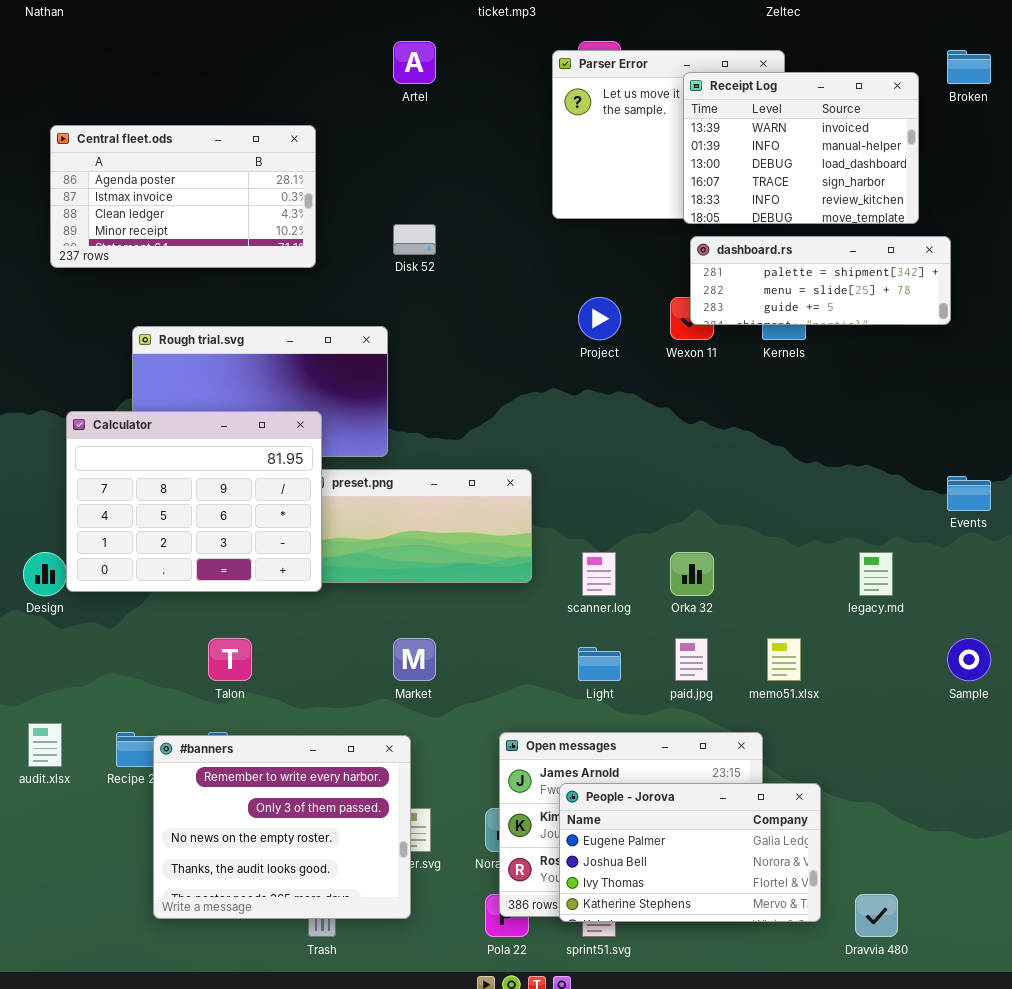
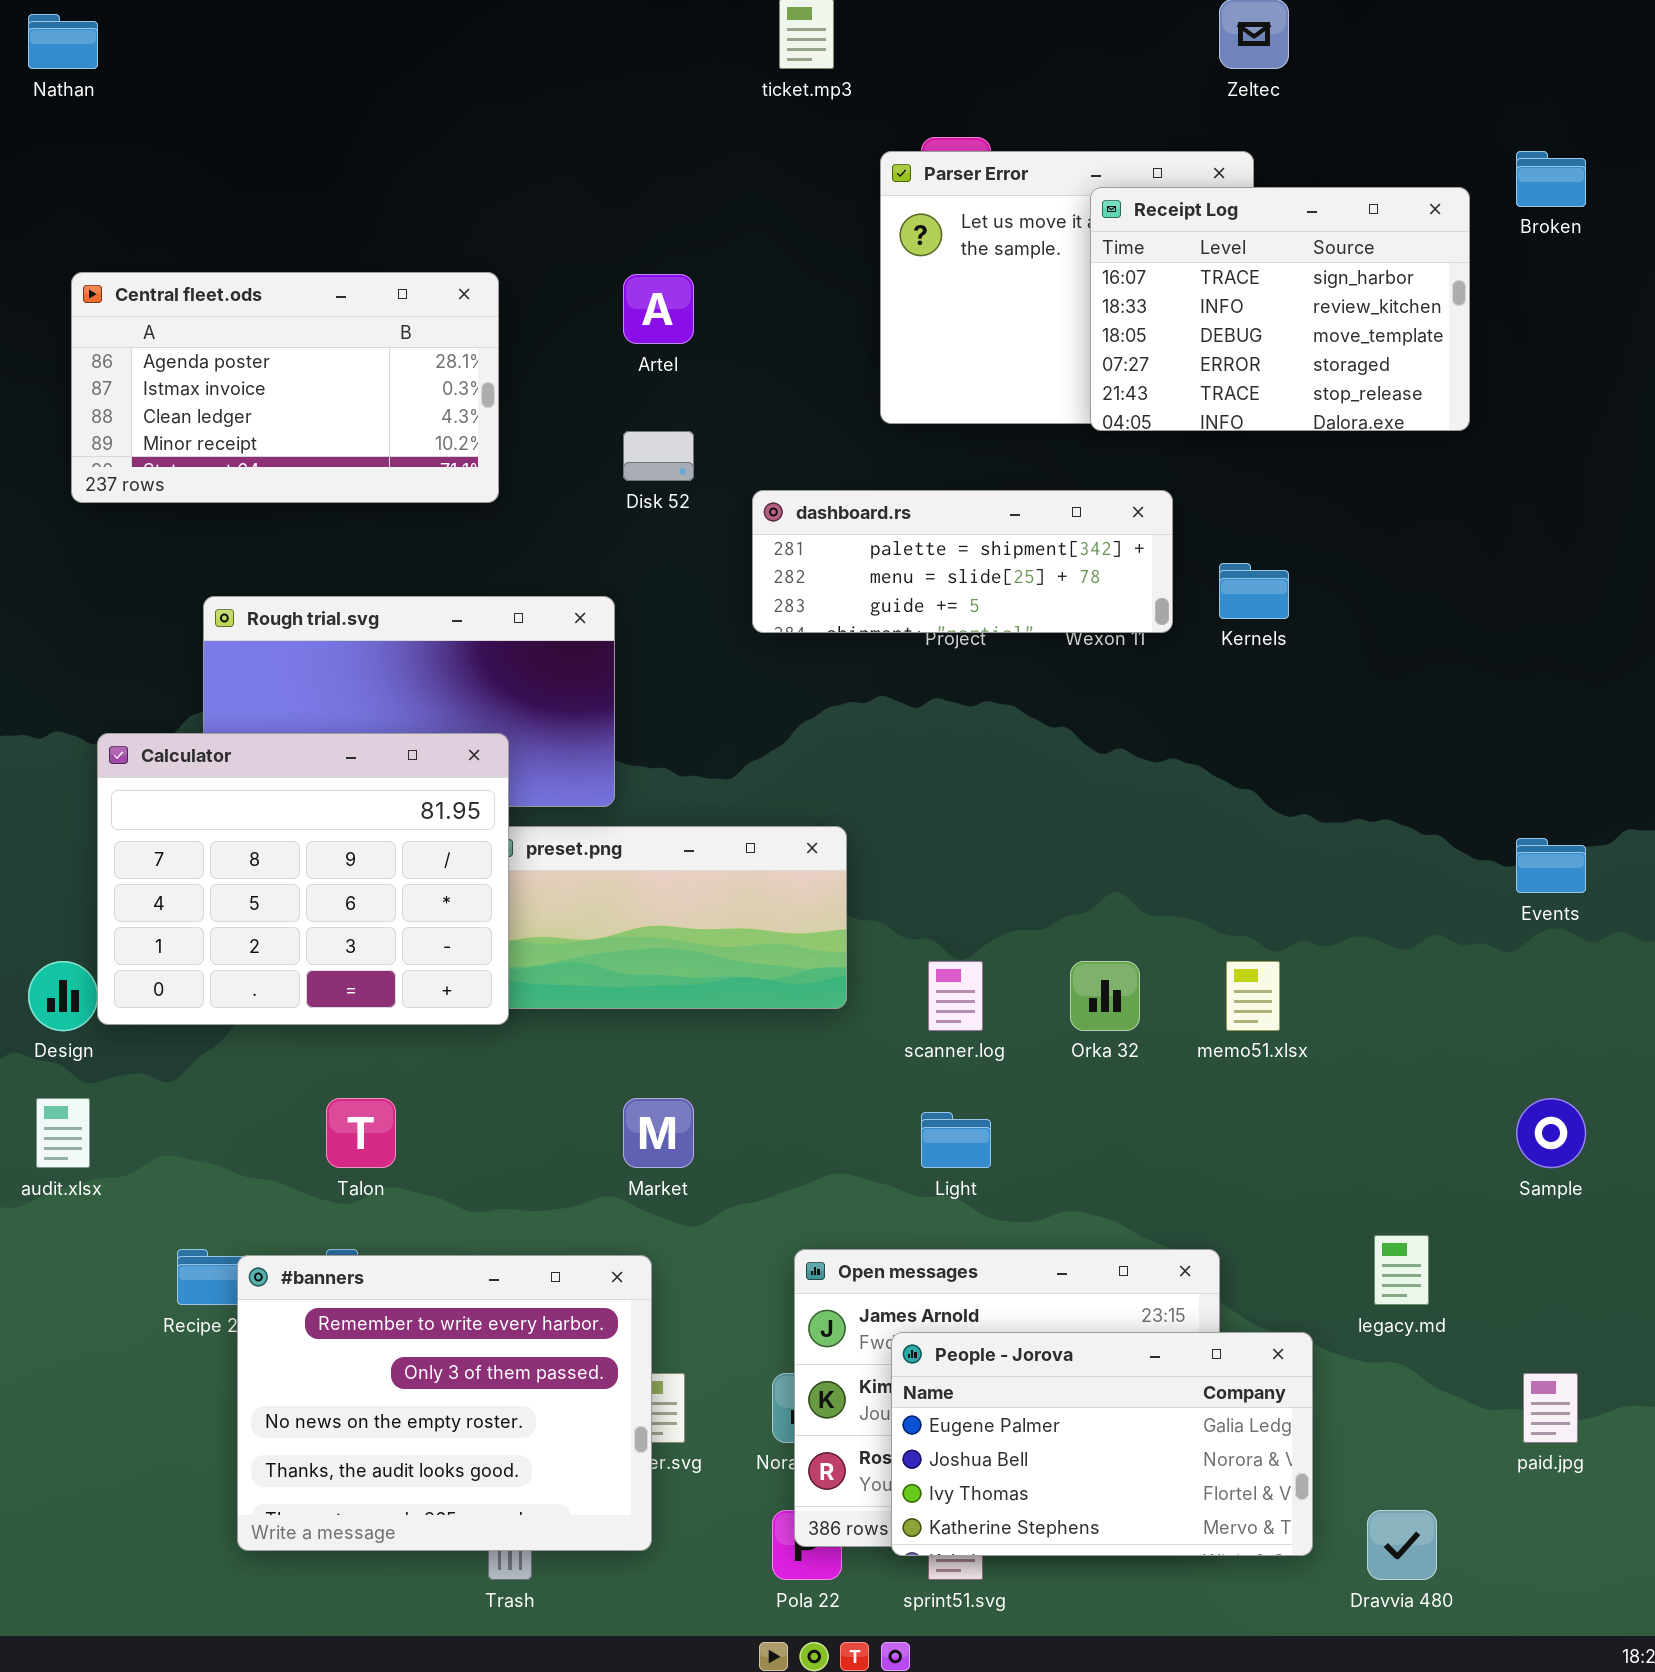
Artel: [393,41,436,84] -> [623,274,694,344], moved
Receipt Log: [683,72,919,224] -> [1090,187,1470,431], scrolled down 3 rows
dashboard.rs: [690,236,951,325] -> [752,490,1173,633], moved
legacy.md: [859,552,893,596] -> [1374,1235,1429,1305], moved
paid.jpg: [675,638,708,681] -> [1523,1373,1578,1443], moved
memo51.xlsx: [767,638,801,681] -> [1226,961,1280,1031], moved
audit.xlsx: [28,723,62,767] -> [36,1098,90,1168], moved

